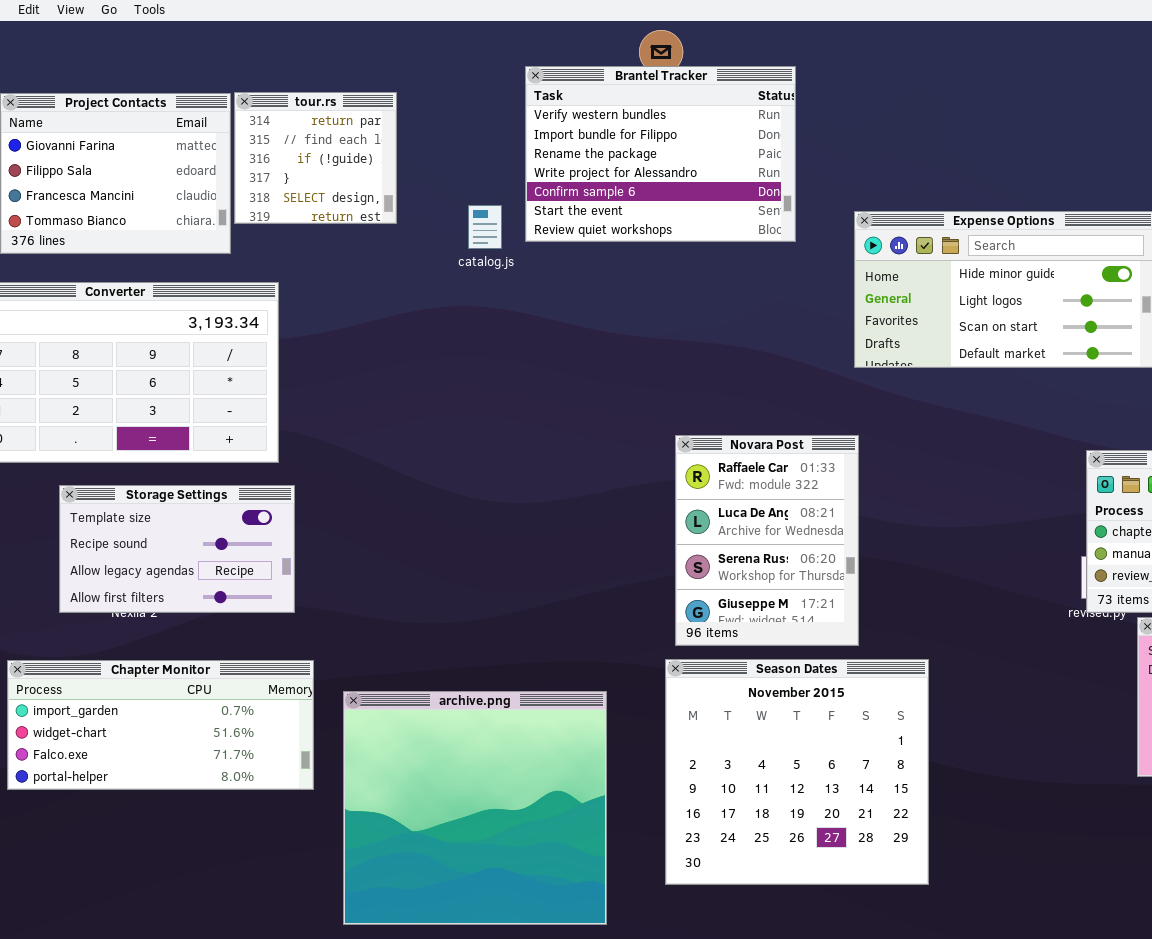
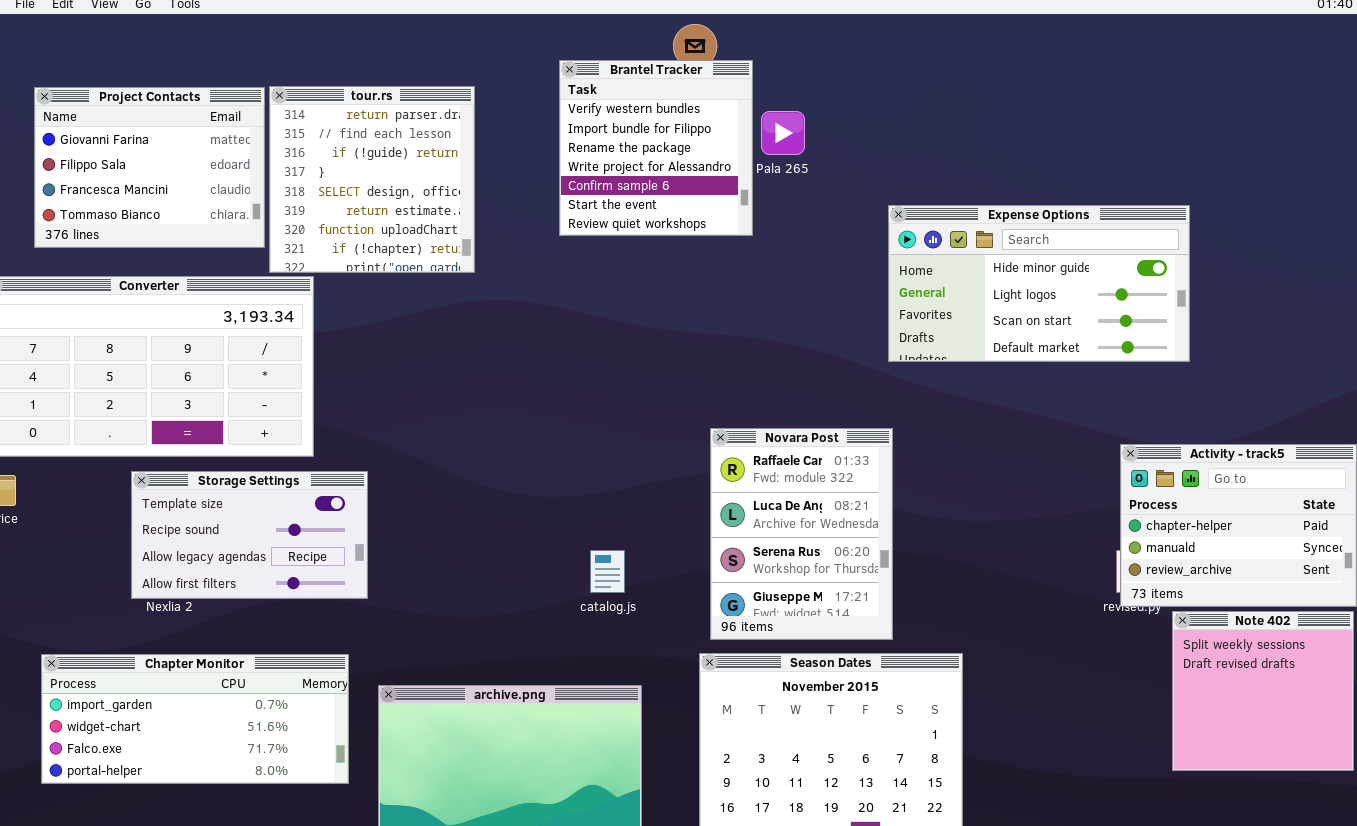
Brantel Tracker: [525,66,796,242] -> [559,60,753,236], resized
tour.rs: [234,92,397,224] -> [269,86,475,273], resized
catalog.js: [468,205,502,249] -> [590,550,625,593], moved
Storage Settings: [59,485,295,613] -> [131,471,368,599], moved

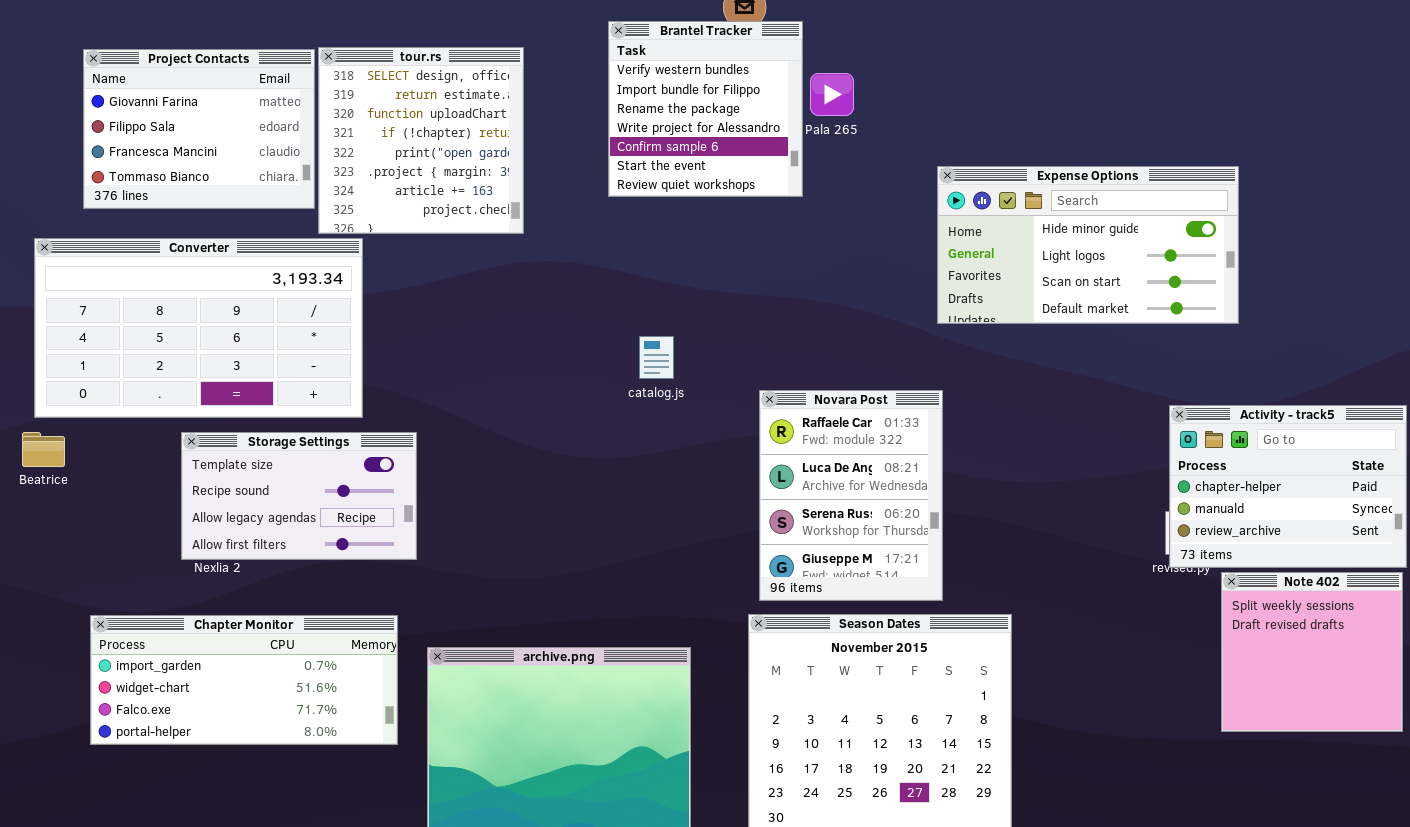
tour.rs: [269,86,475,273] -> [318,47,524,234], scrolled down 4 rows
catalog.js: [590,550,625,593] -> [639,336,674,379], moved

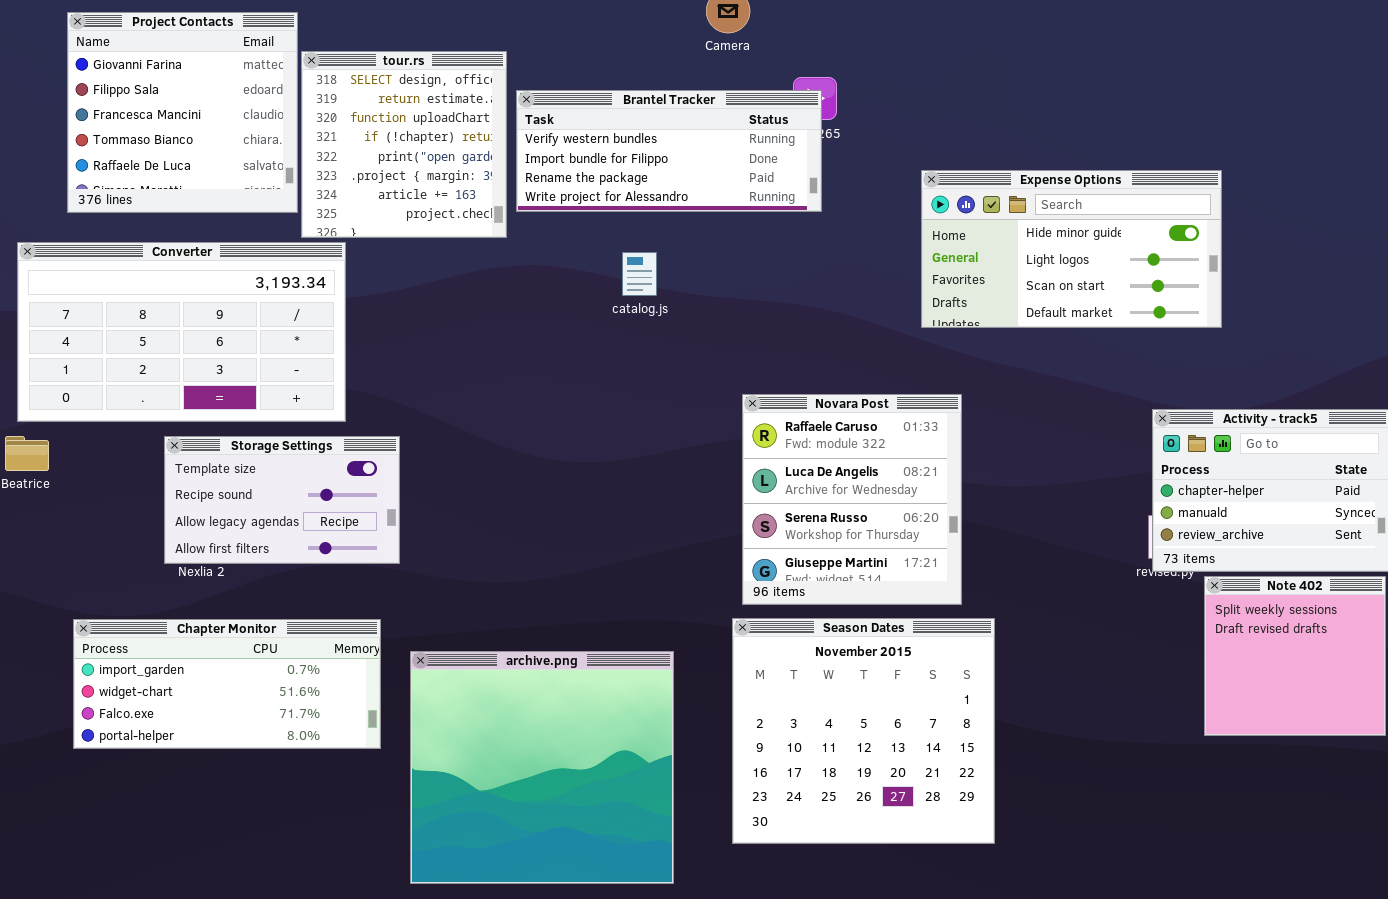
Brantel Tracker: [608,21,803,197] -> [516,90,822,212], moved, resized
Project Contacts: [83,49,315,209] -> [67,12,298,213], resized
catalog.js: [639,336,674,379] -> [622,252,657,296], moved
Novara Post: [759,390,943,601] -> [742,394,962,605], resized

